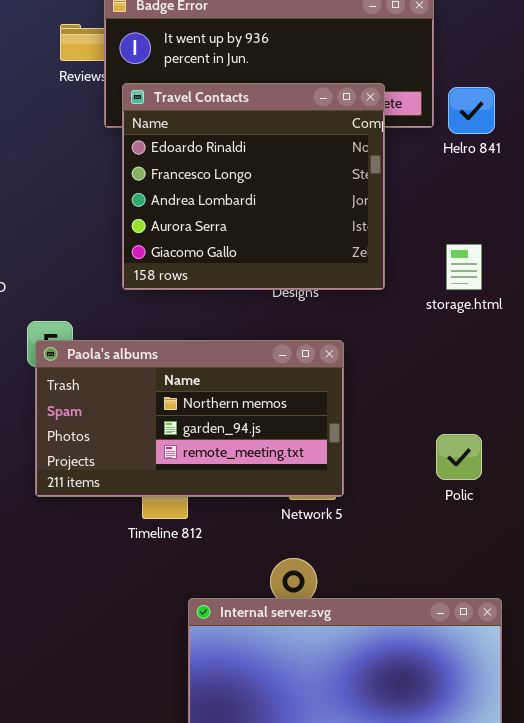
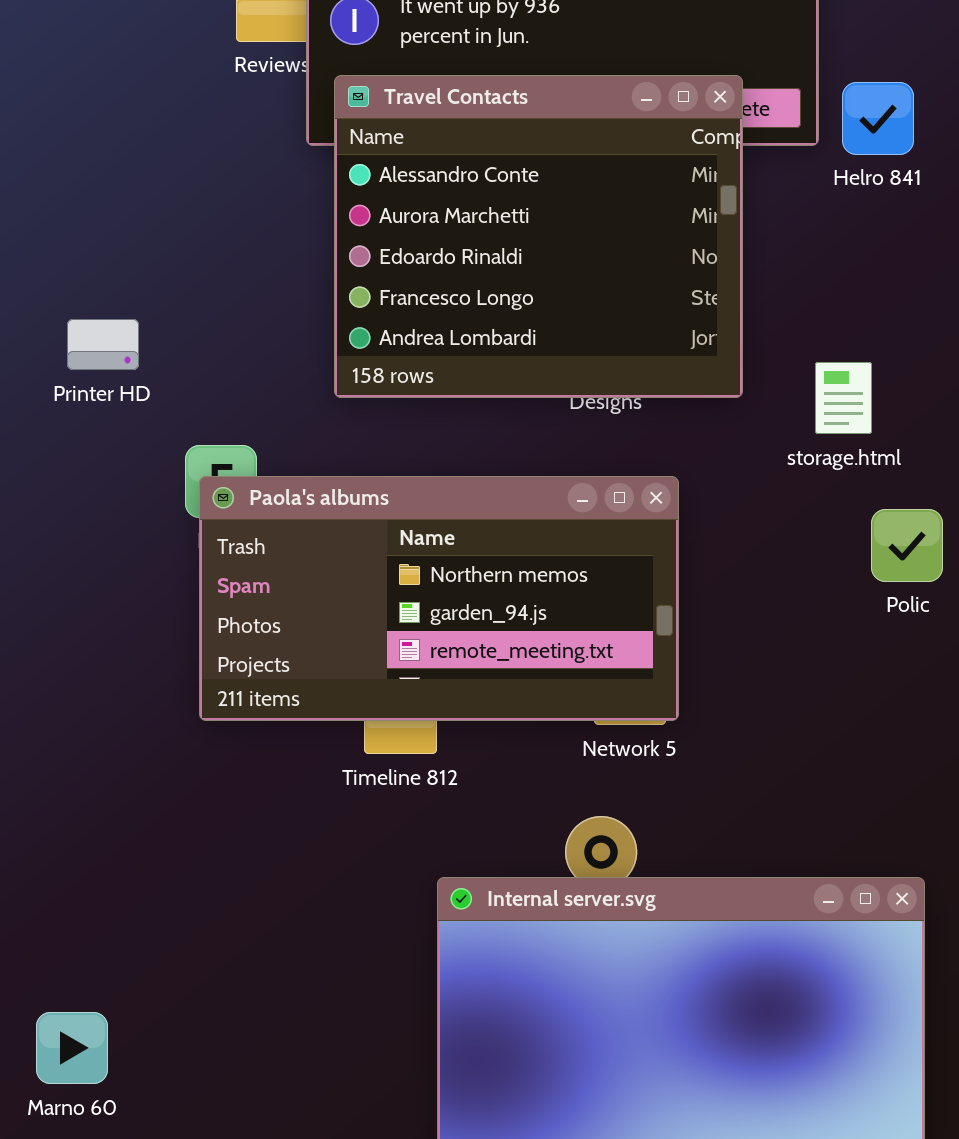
Travel Contacts: [122,83,385,290] -> [334,75,743,398], scrolled up 2 rows
storage.html: [446,244,482,290] -> [815,362,872,434], moved
Polic: [436,434,482,480] -> [871,509,943,582], moved

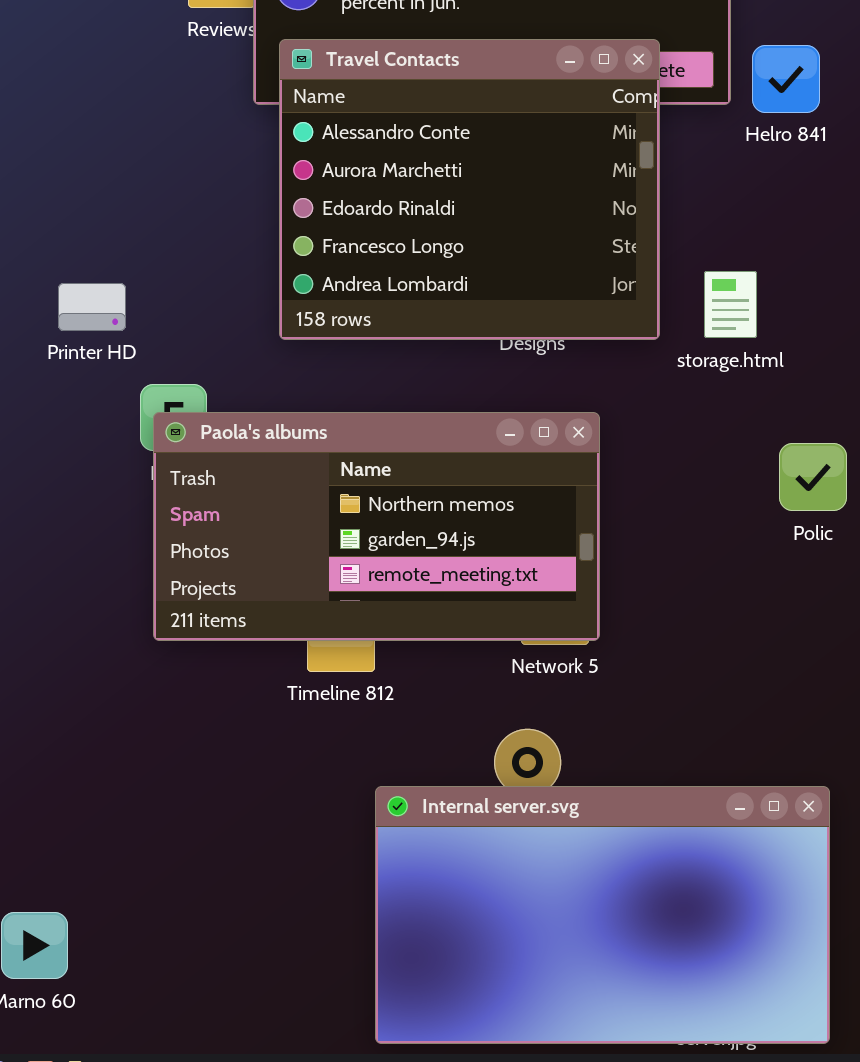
Printer HD: [67,319,139,370] -> [58,283,126,331], moved
storage.html: [815,362,872,434] -> [704,271,757,338], moved

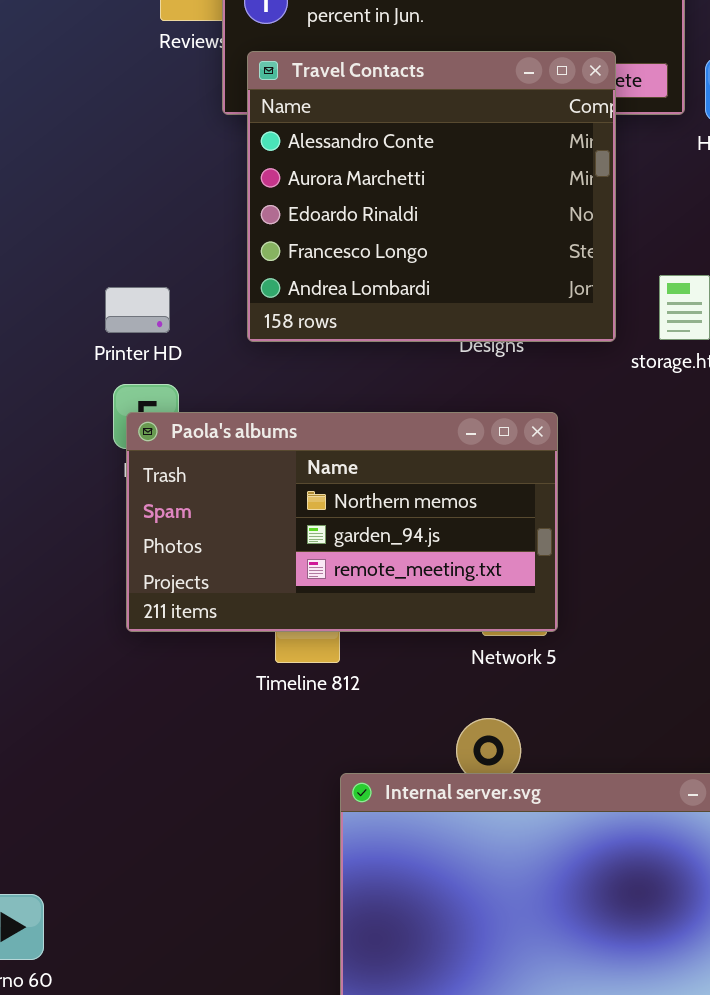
Printer HD: [58,283,126,331] -> [105,287,170,333], moved

